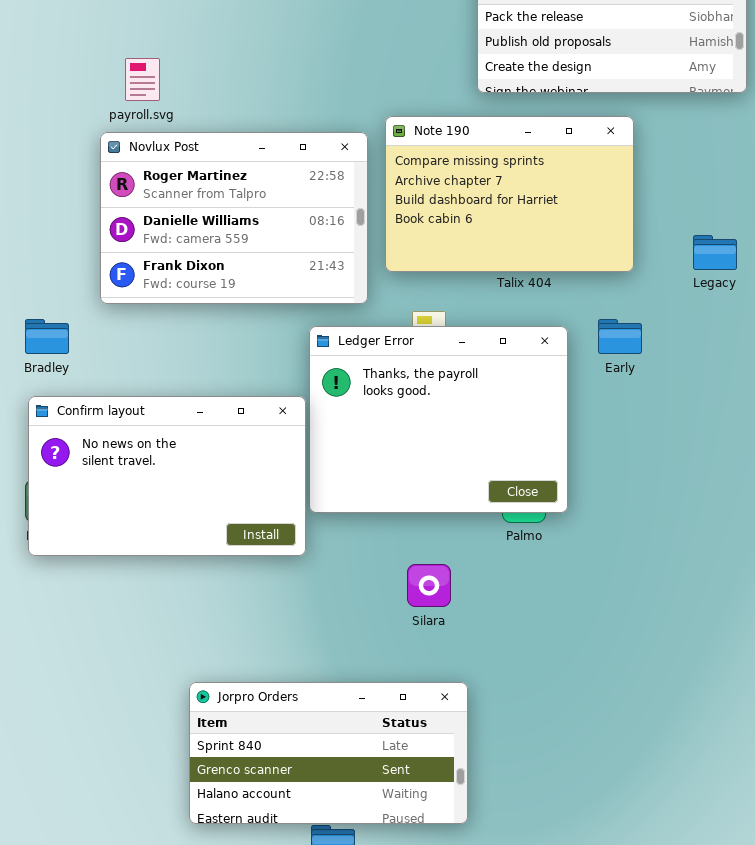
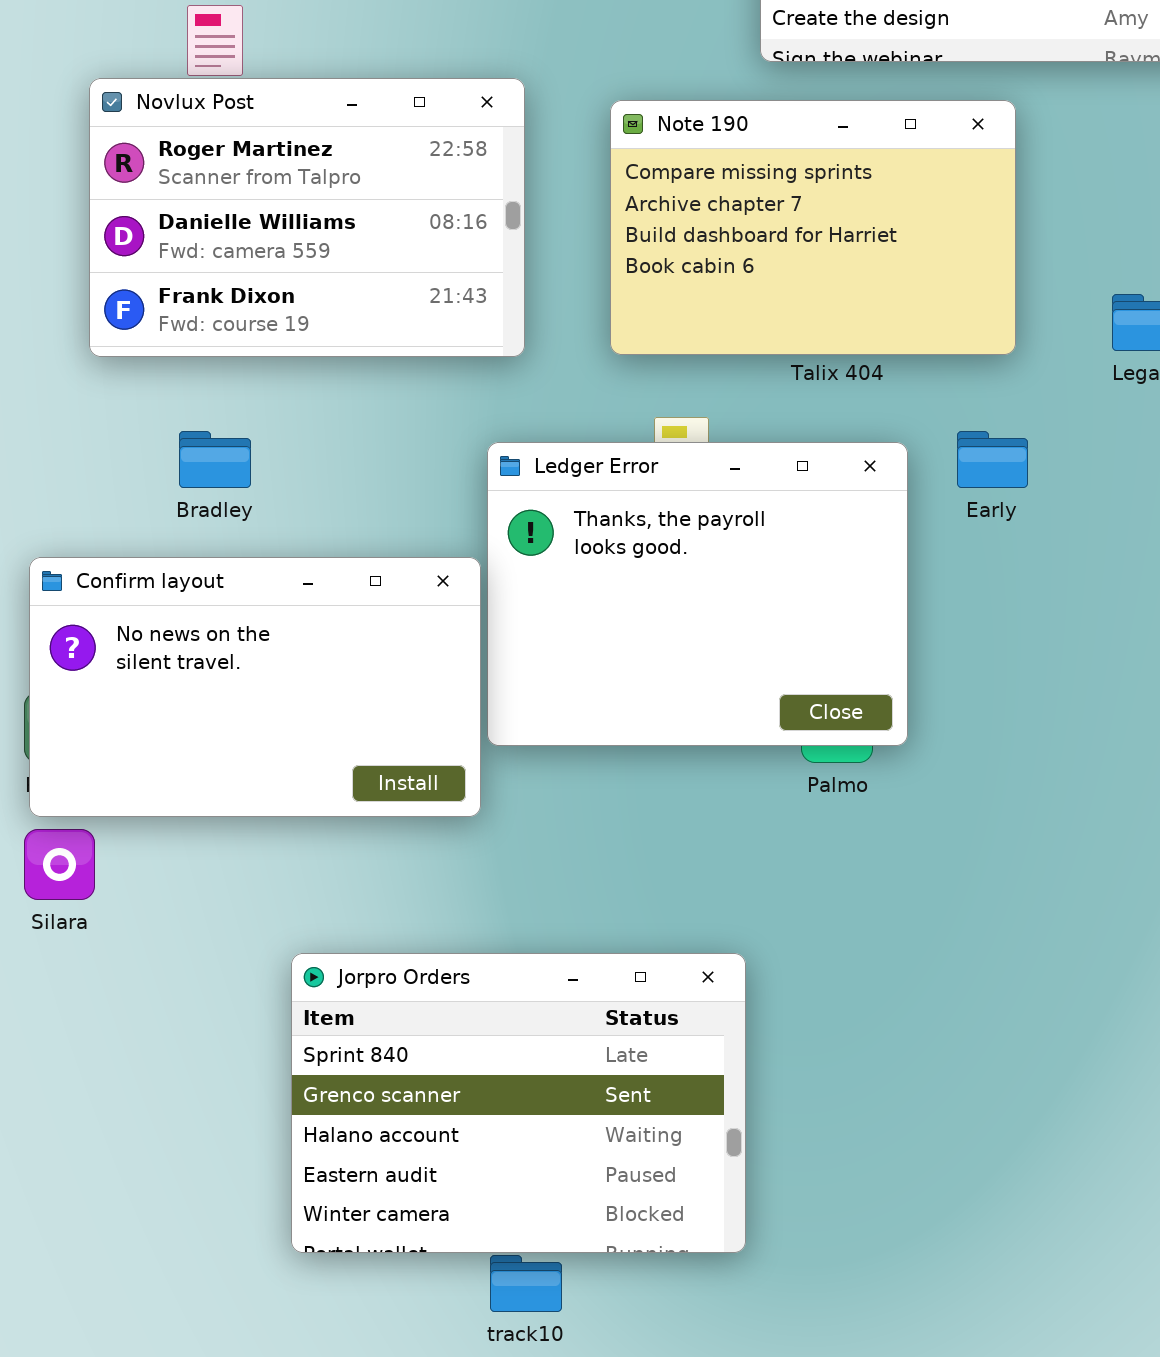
Novlux Post: [100,132,368,304] -> [89,78,525,357], moved
Bradley: [25,319,69,354] -> [179,431,251,488], moved
Silara: [407,564,451,607] -> [24,829,95,900], moved
Jorpro Orders: [189,682,468,824] -> [291,953,746,1253], resized

